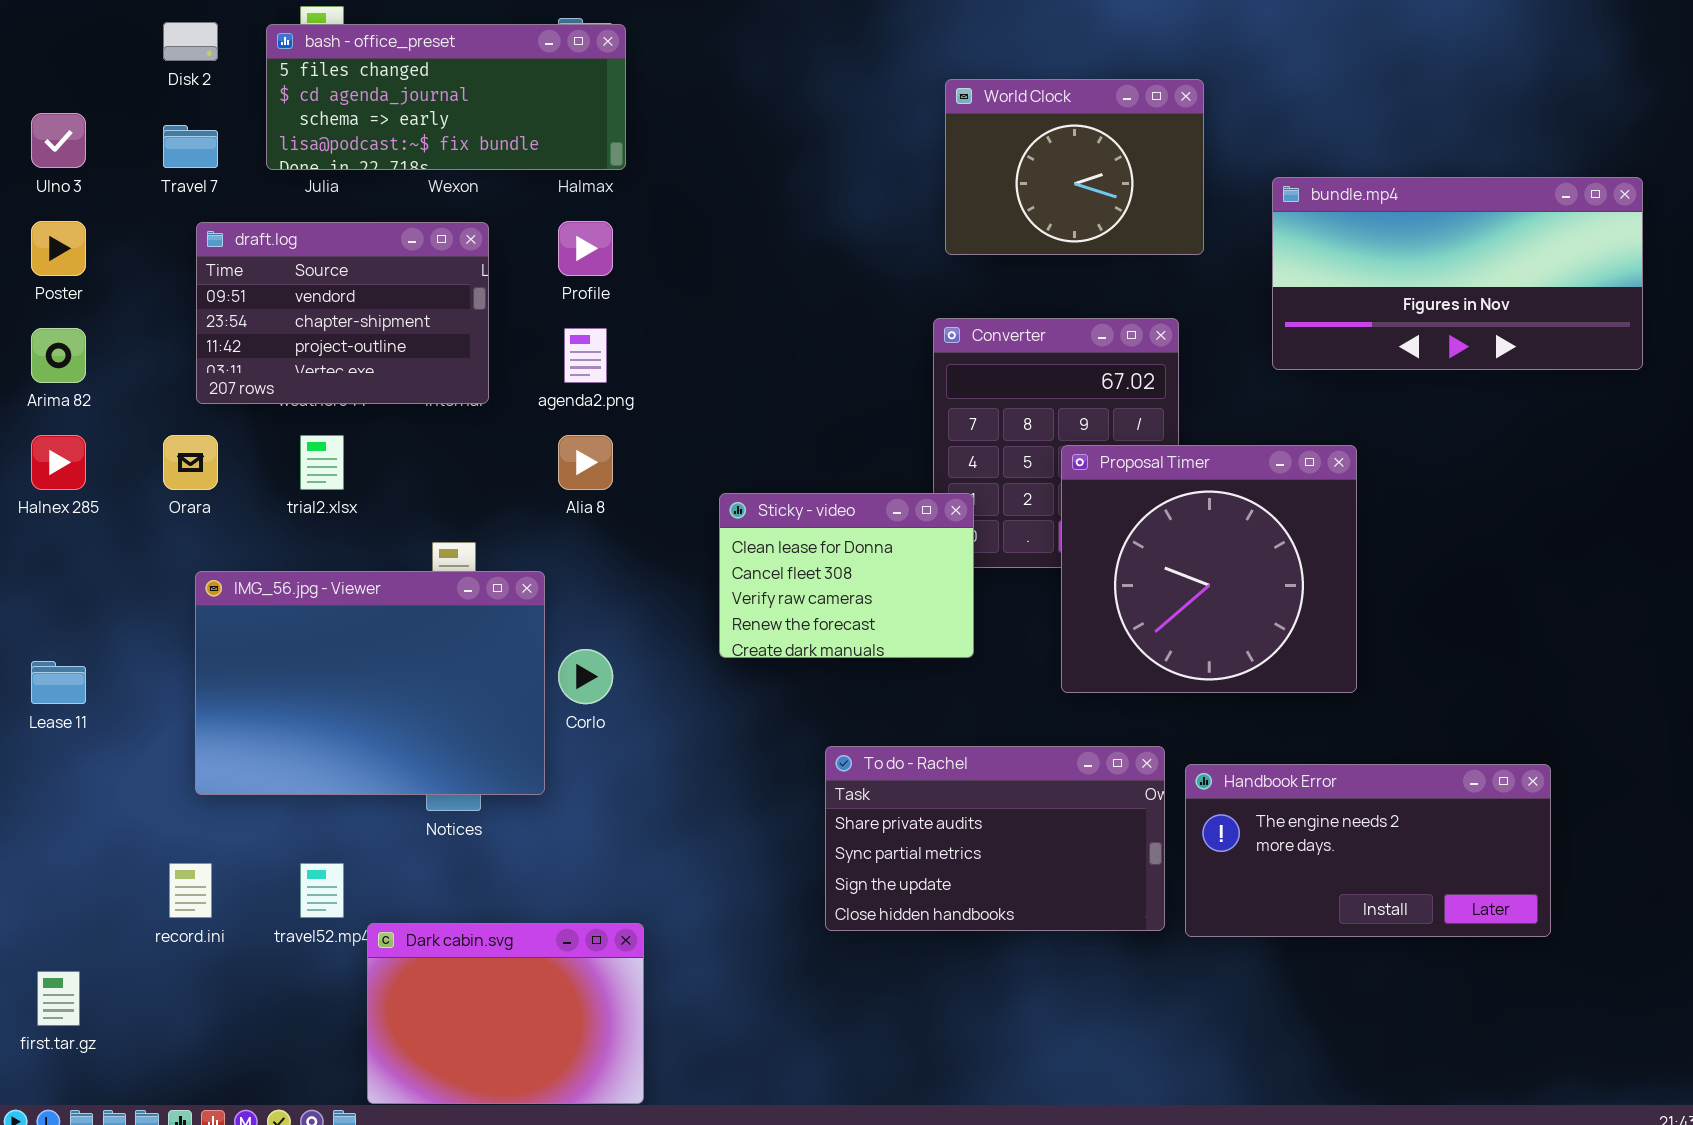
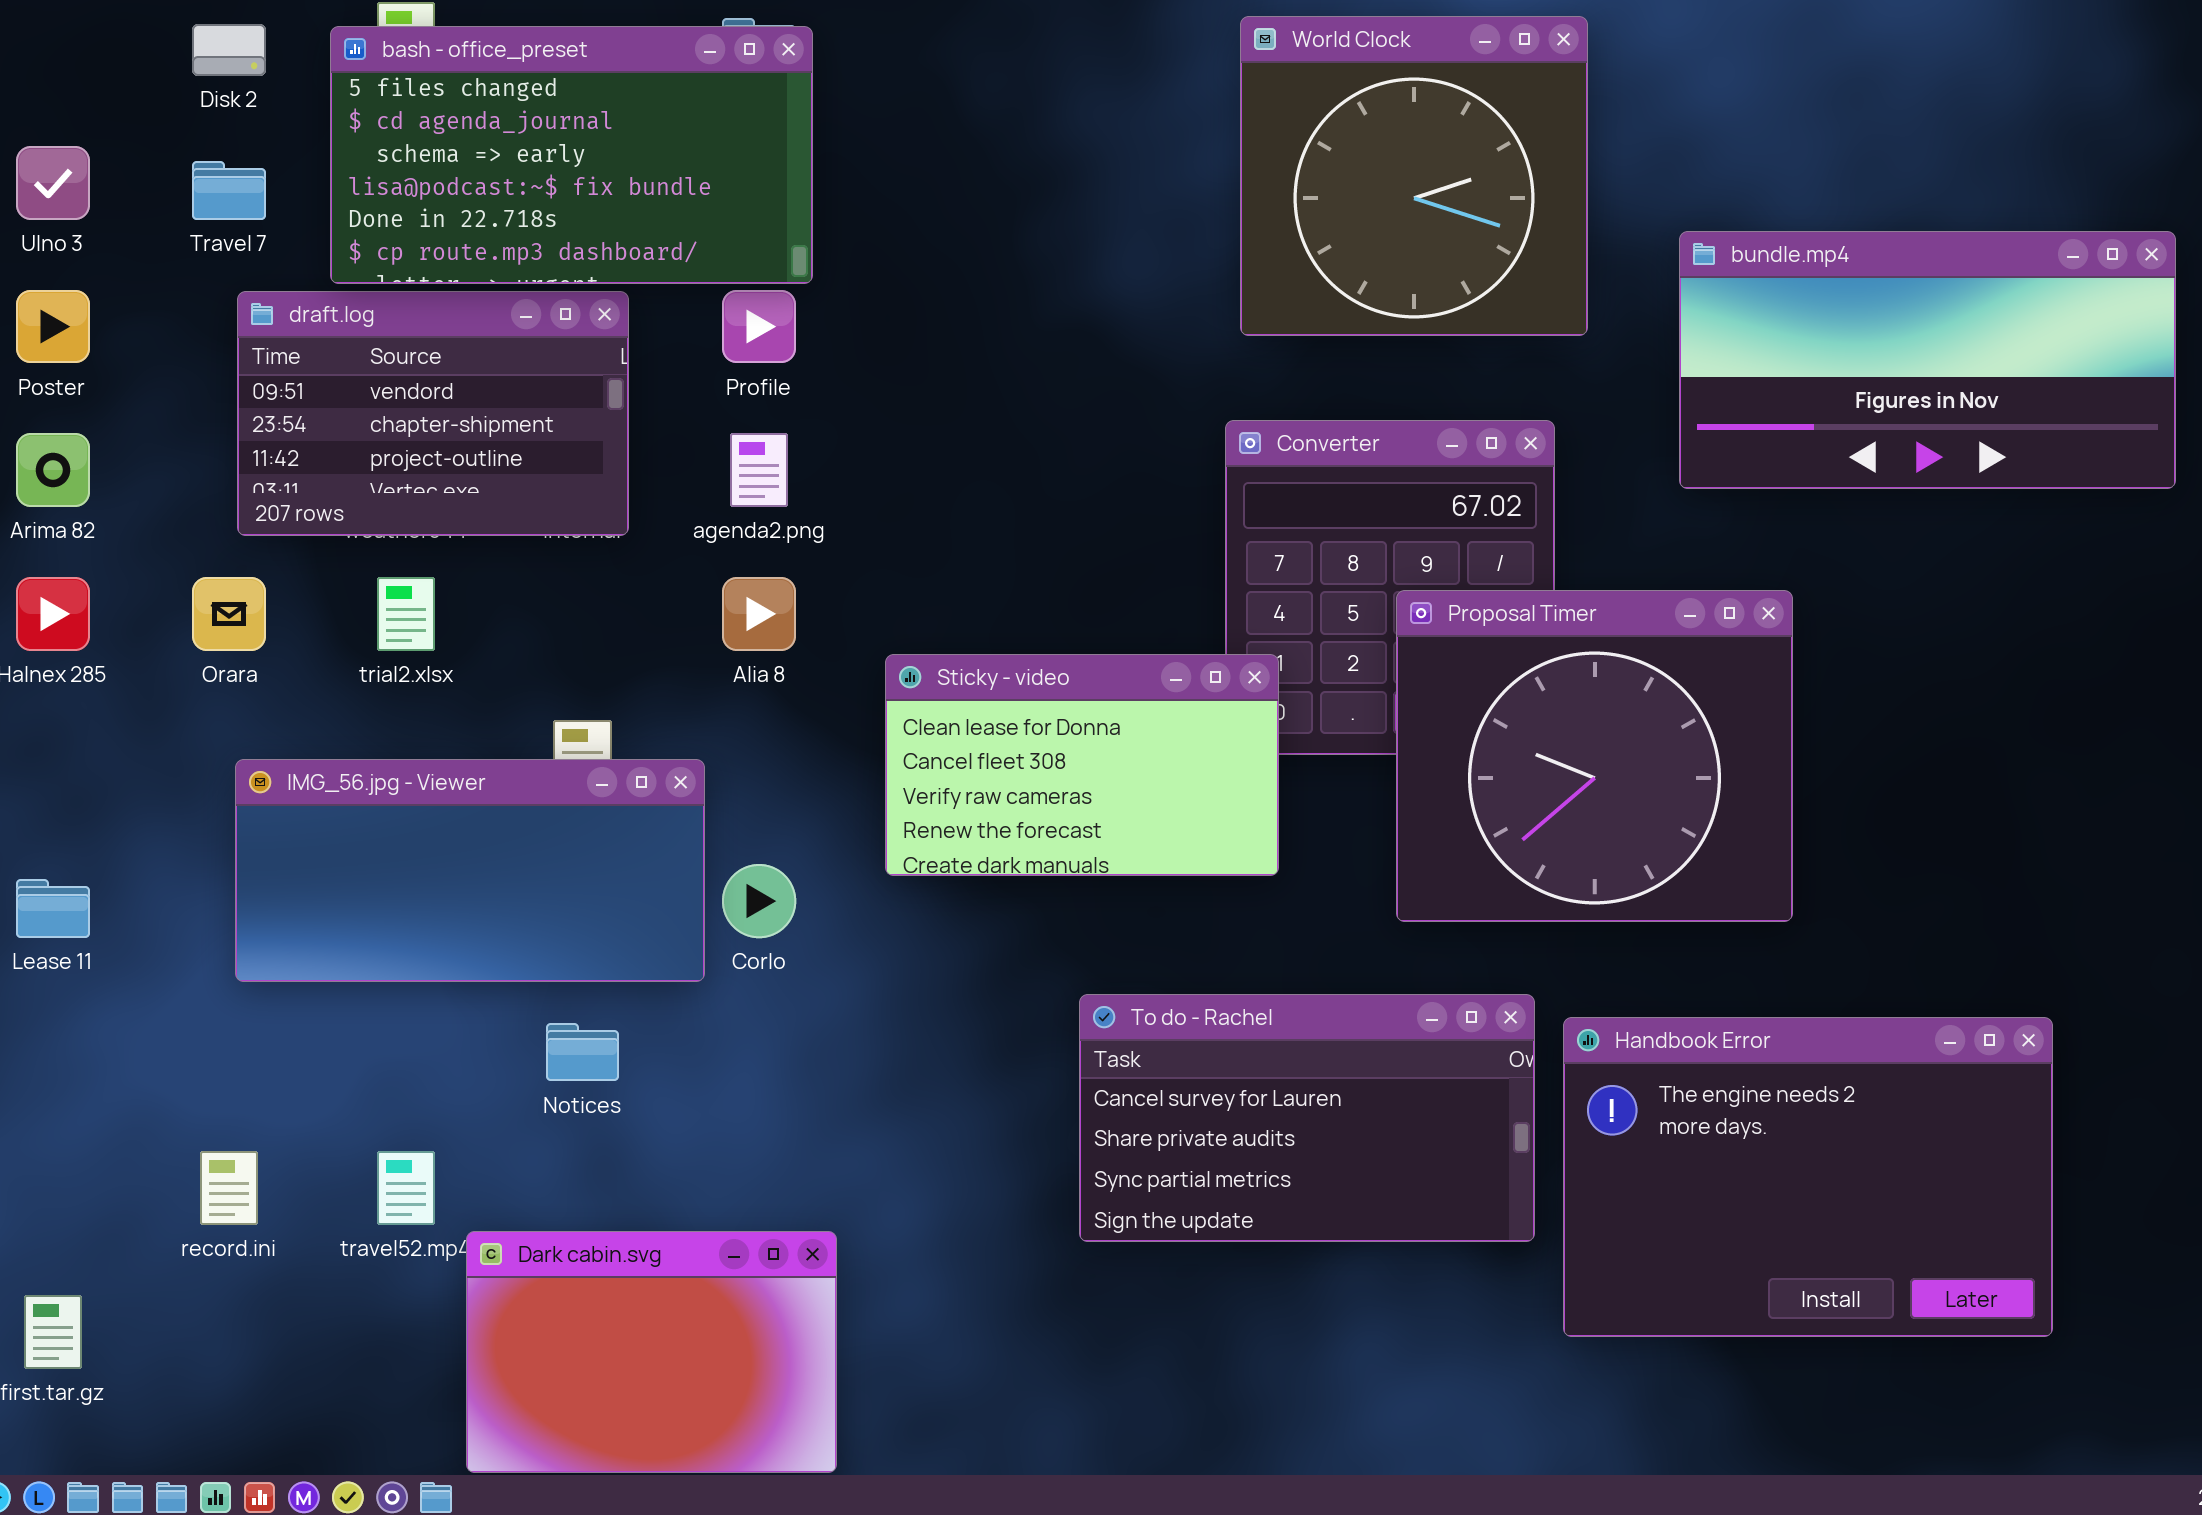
bash - office_preset: [266,24,626,170] -> [330,26,813,284], resized
World Clock: [945,79,1204,255] -> [1240,16,1588,336], resized
Sticky - video: [719,493,974,658] -> [885,654,1279,876], resized
IMG_56.jpg - Viewer: [195,571,545,795] -> [235,759,705,982], resized
To do - Rachel: [825,746,1165,931] -> [1079,994,1535,1242], scrolled up 1 row
Handbook Error: [1185,764,1551,937] -> [1563,1017,2053,1337], resized

